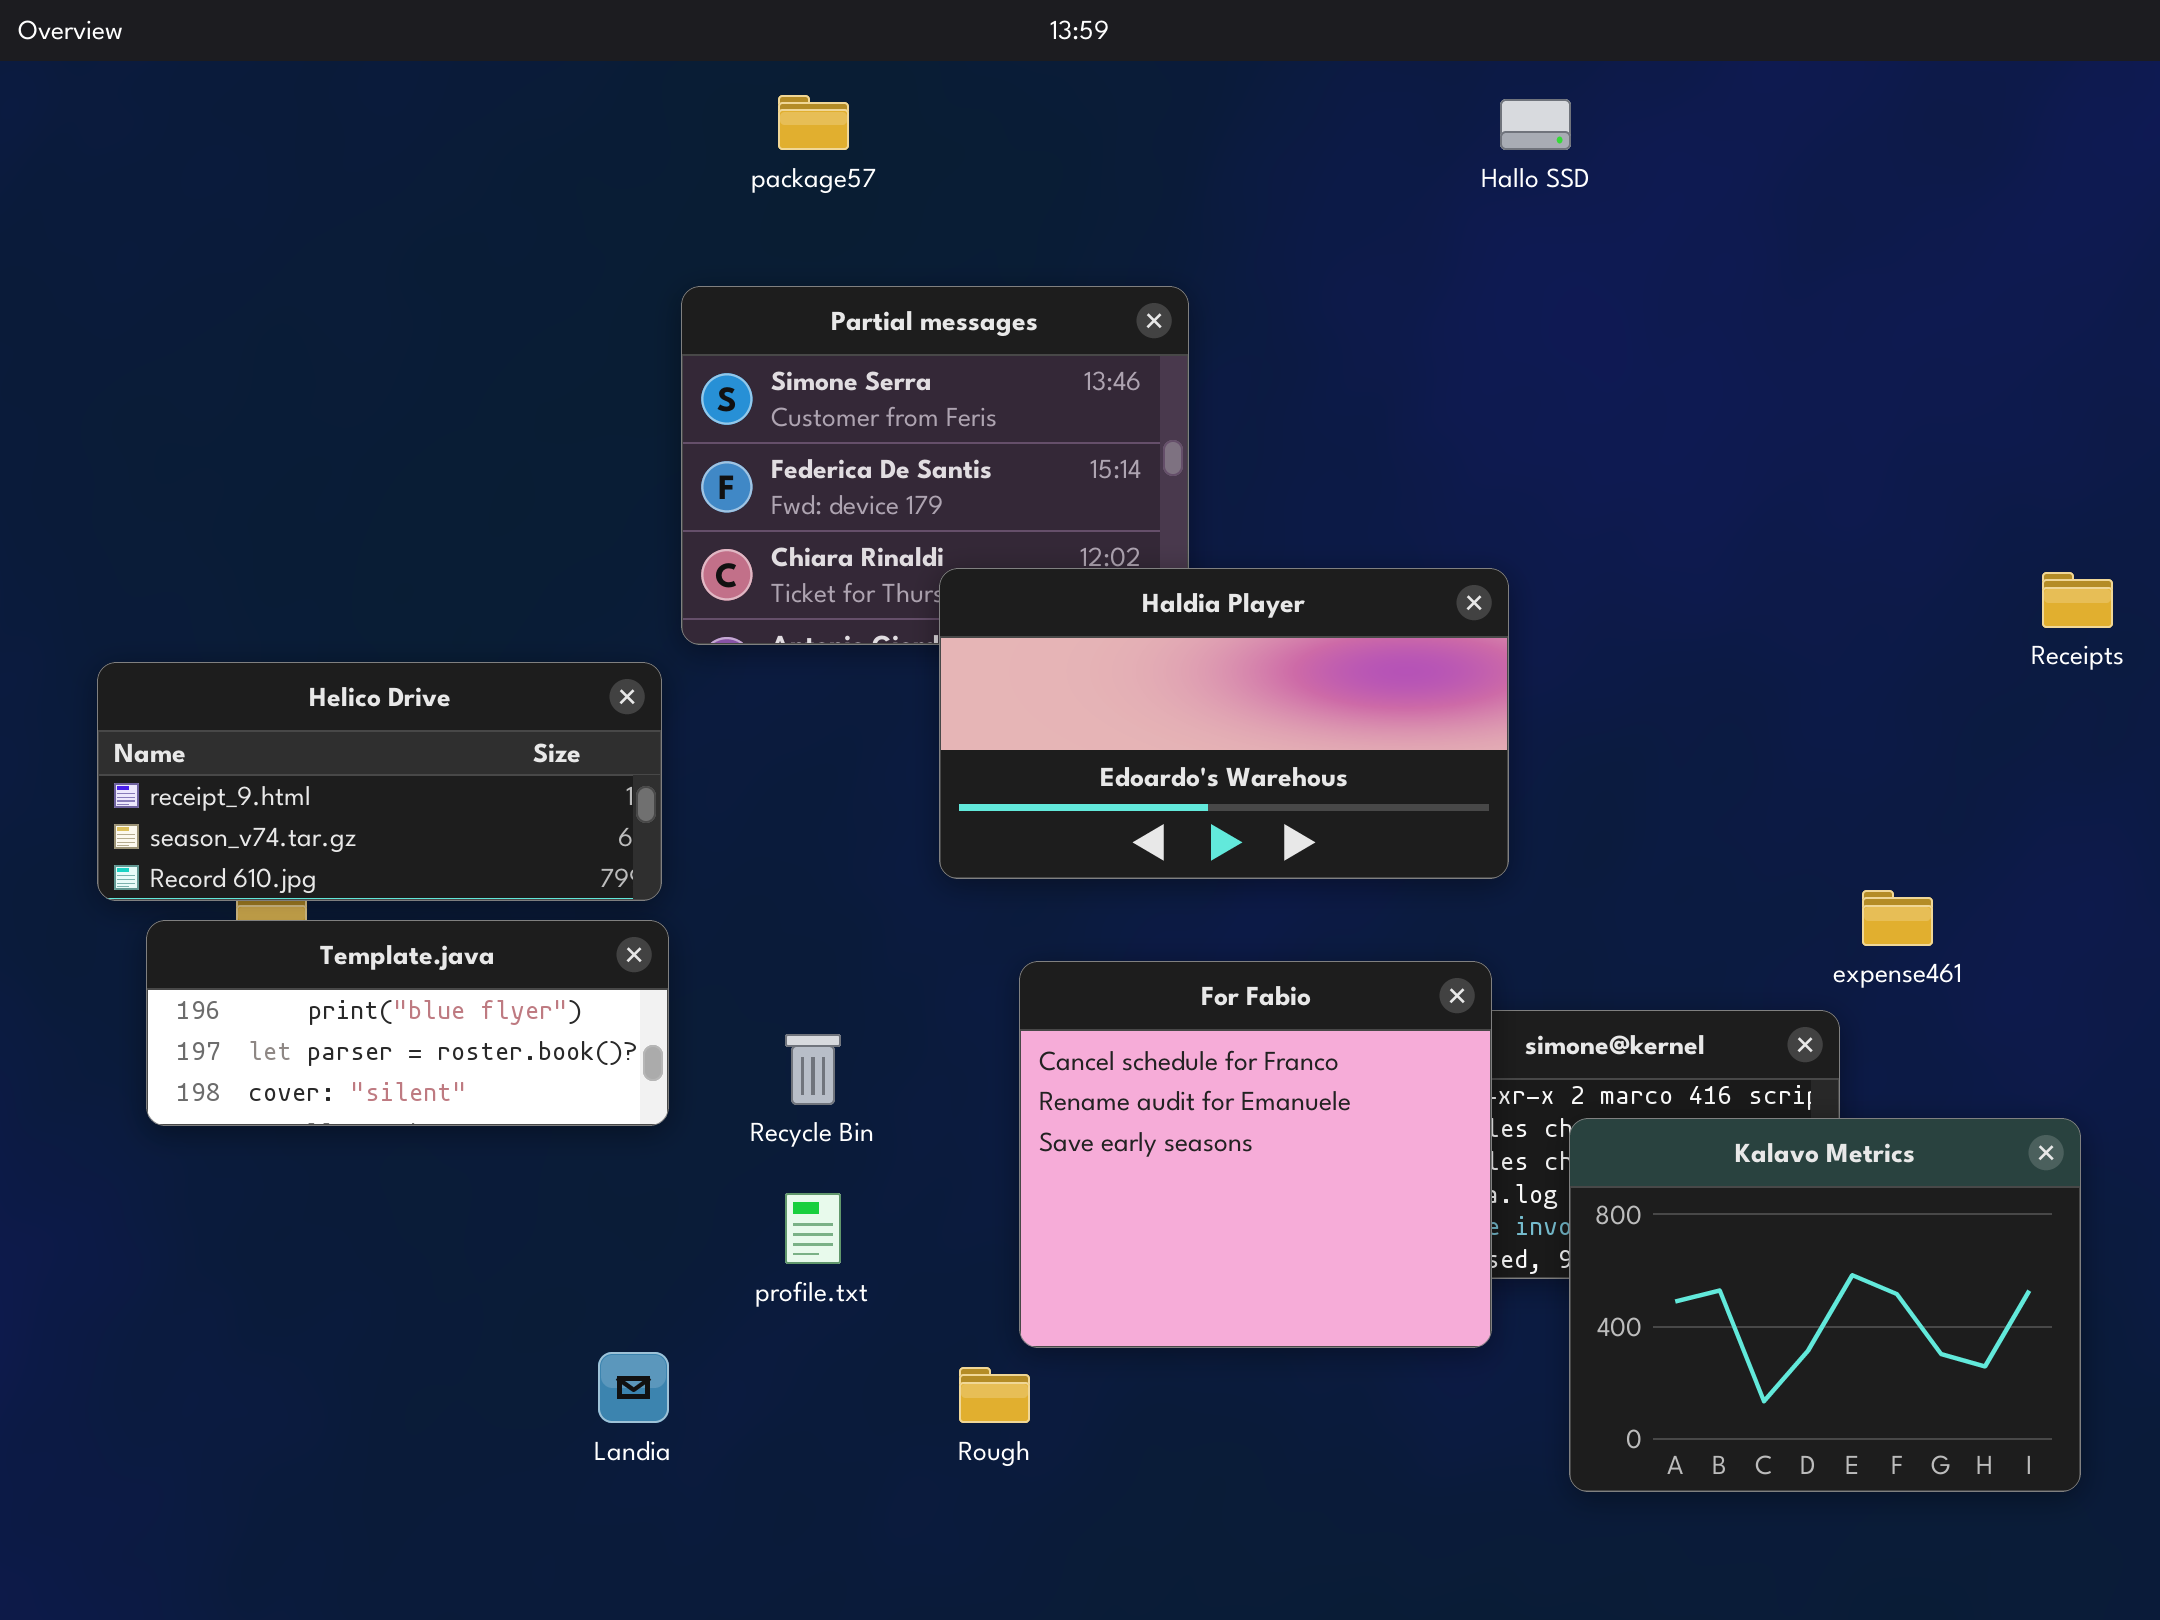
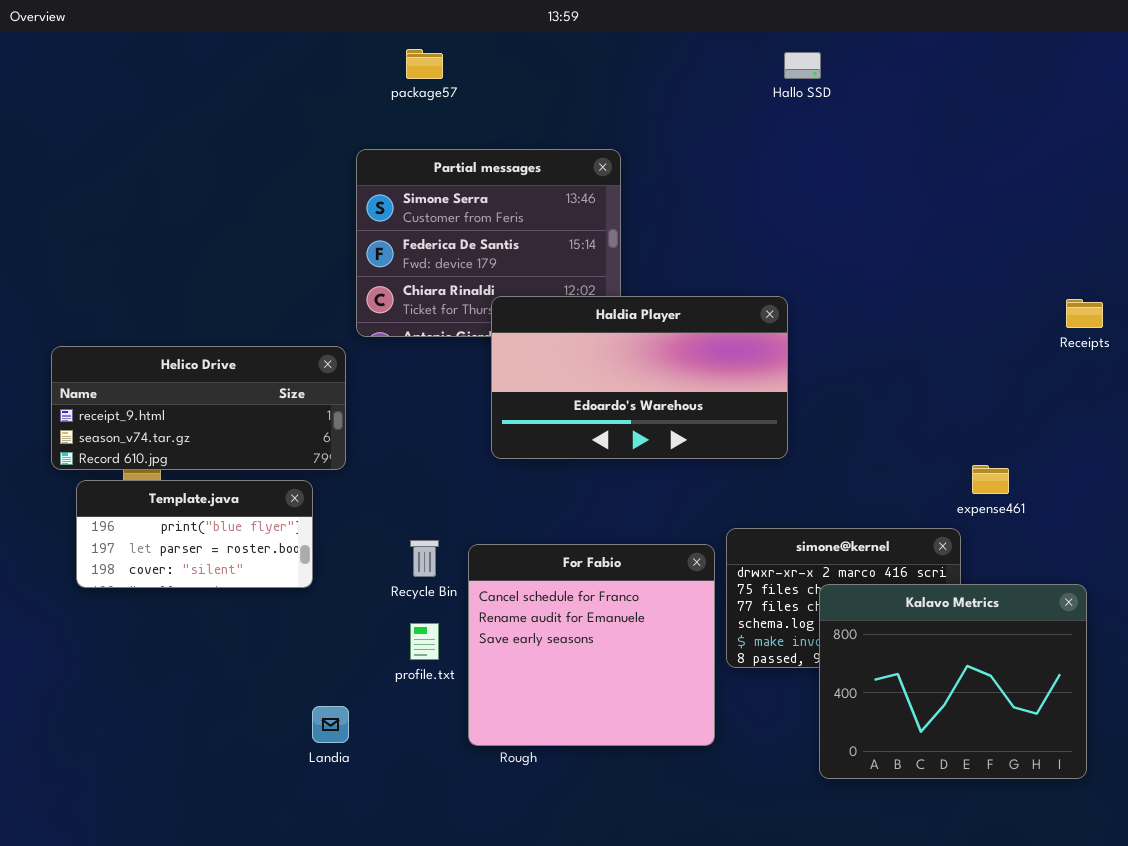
Template.java: [146,920,669,1126] -> [76,480,313,588], resized
For Fabio: [1019,961,1492,1348] -> [468,544,715,746], moved

